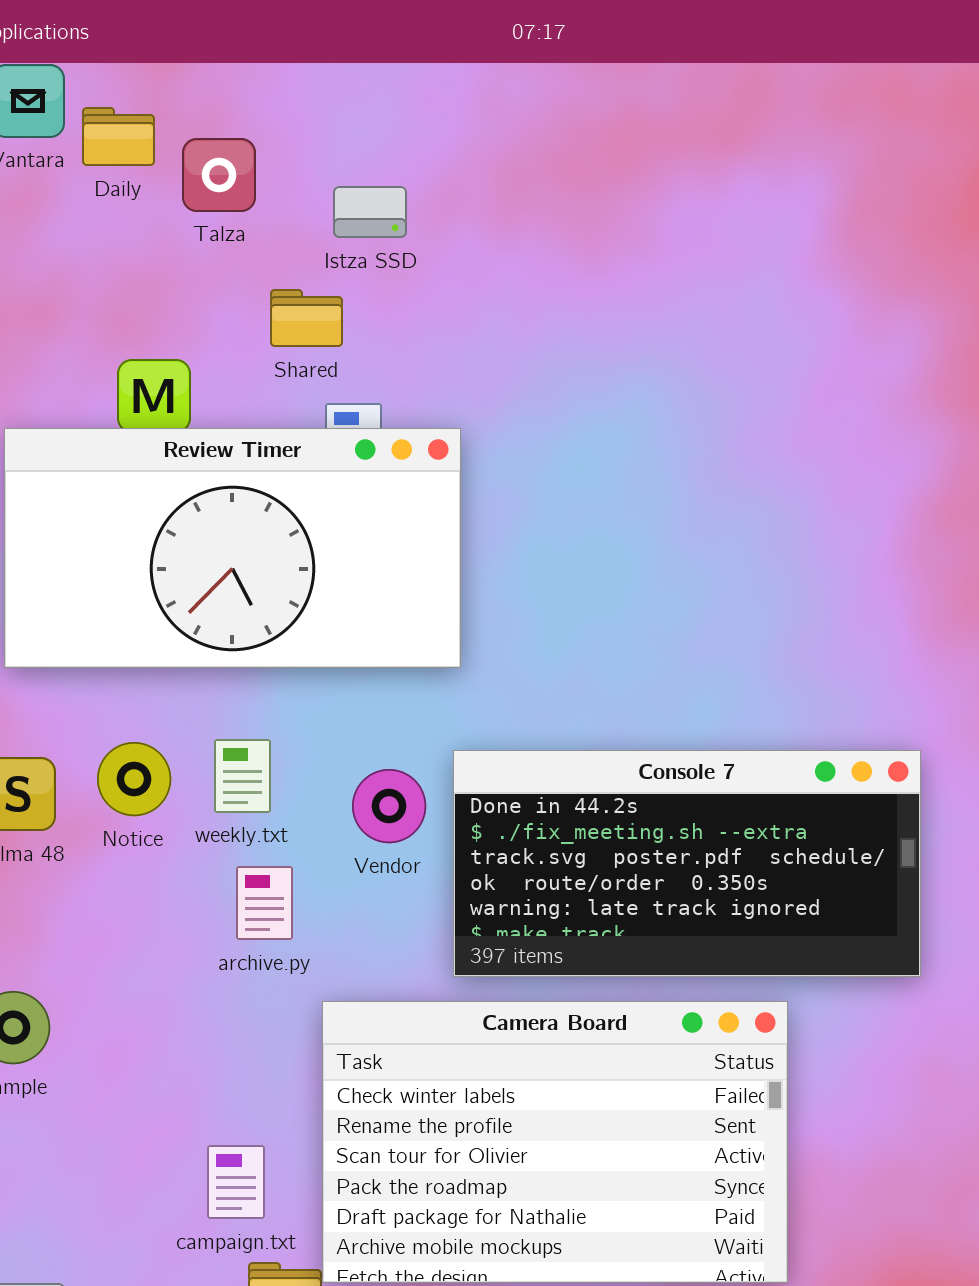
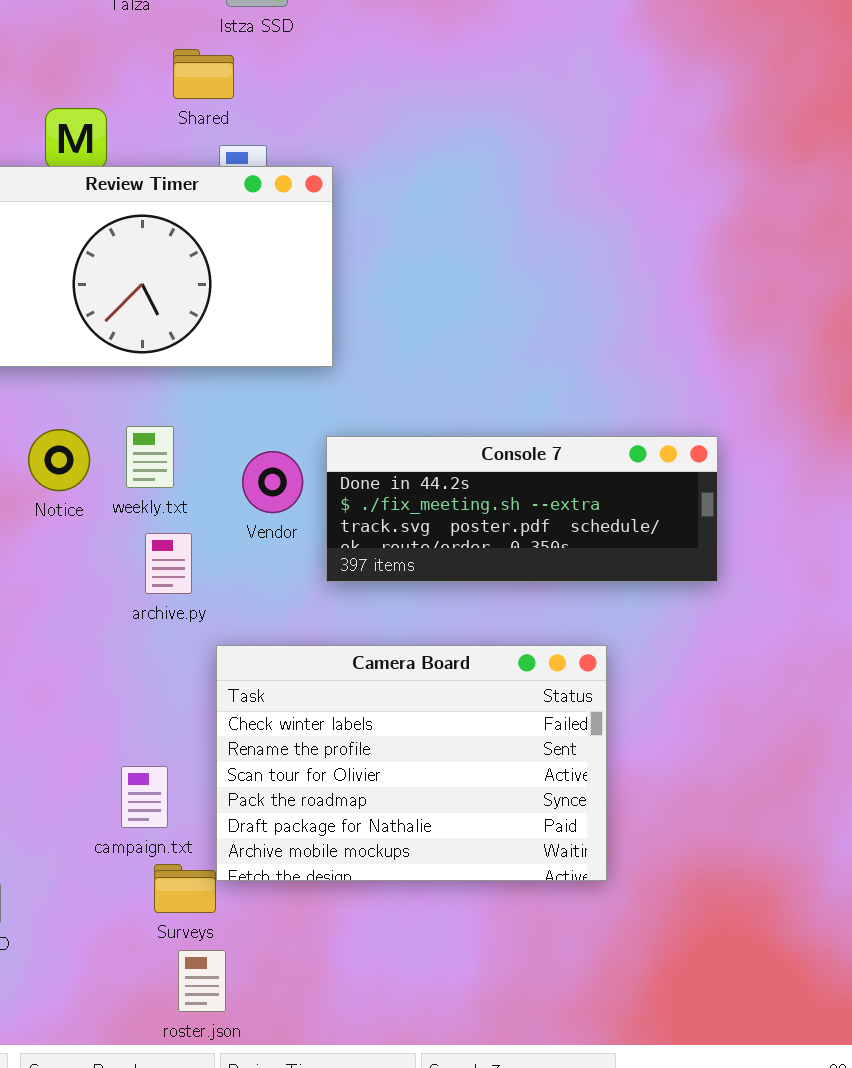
Console 7: [453,750,921,977] -> [326,436,718,582], resized

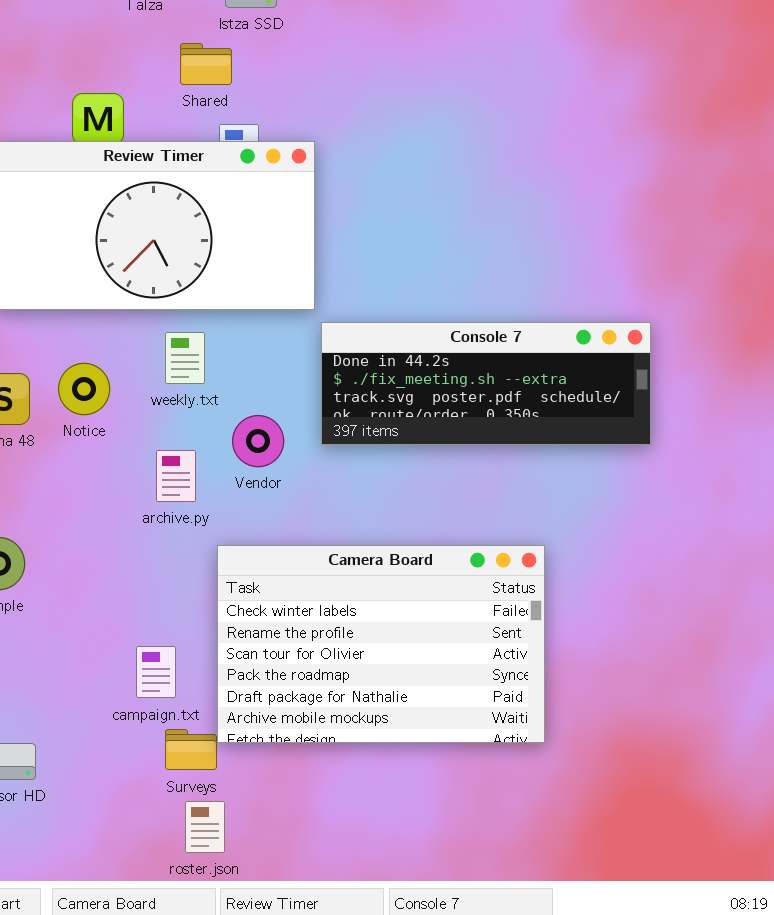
weekly.txt: [126,426,174,488] -> [165,332,205,384], moved
Console 7: [326,436,718,582] -> [321,322,651,445], moved
Vendor: [242,451,303,513] -> [232,415,284,467], moved

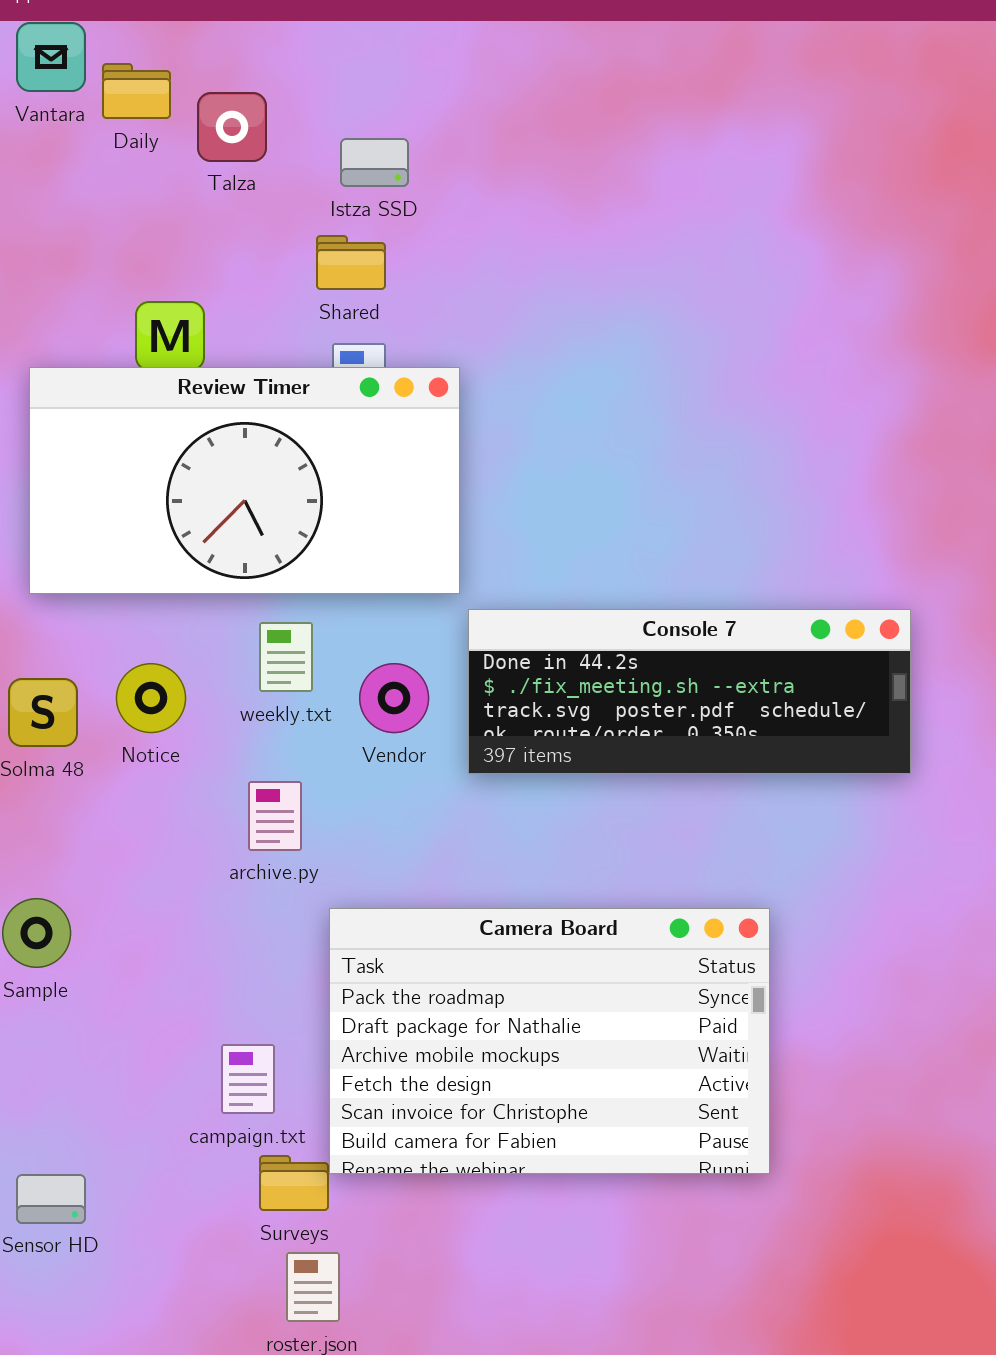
Shared: [180,43,232,85] -> [316,235,386,290], moved
Vendor: [232,415,284,467] -> [359,663,429,733], moved
Camera Board: [217,545,545,743] -> [329,908,770,1174], scrolled down 3 rows

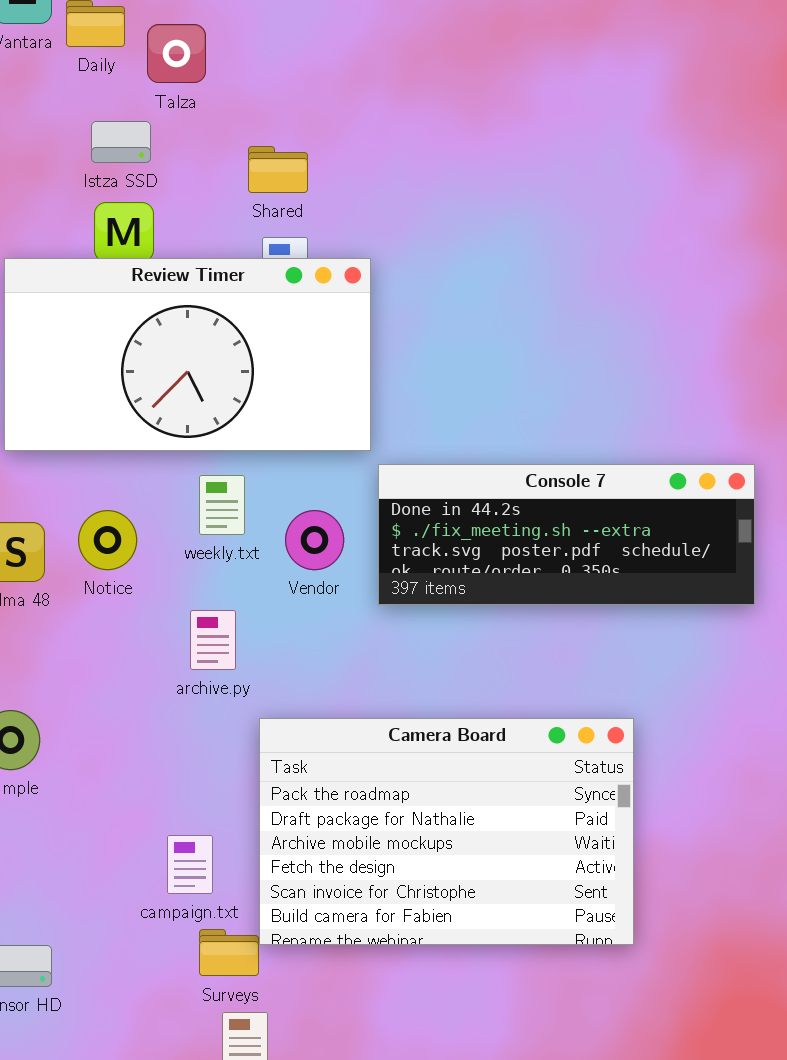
Istza SSD: [340,138,409,187] -> [91,121,151,163], moved

